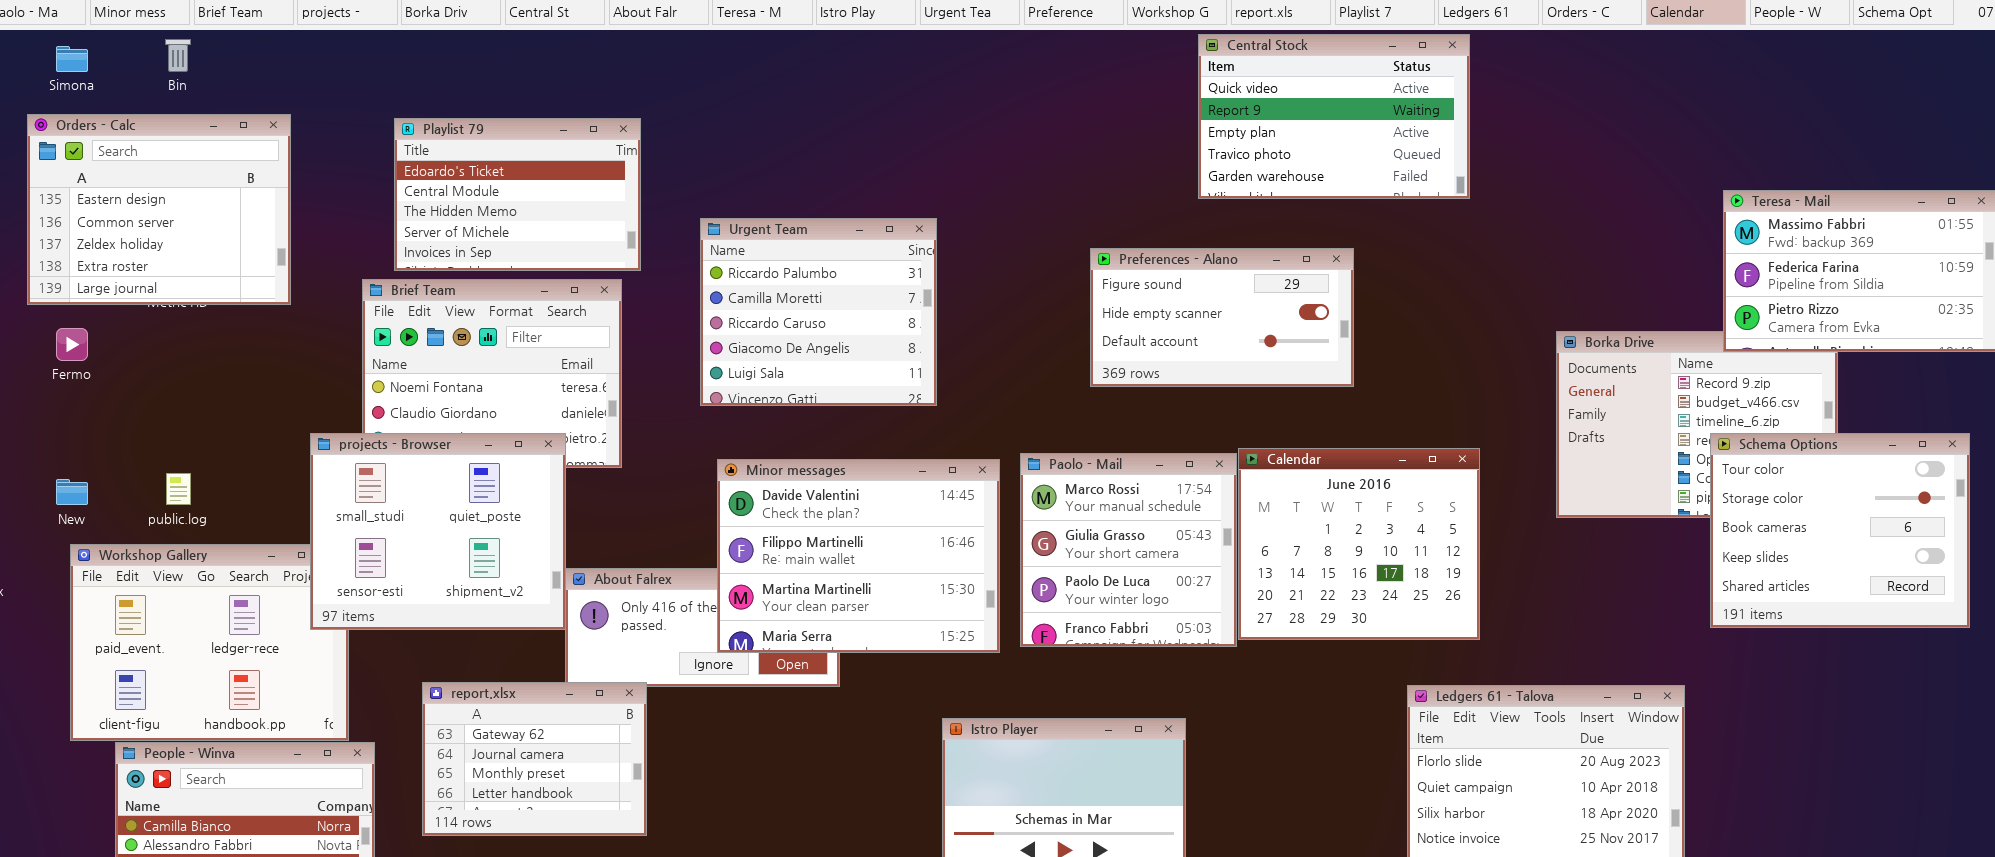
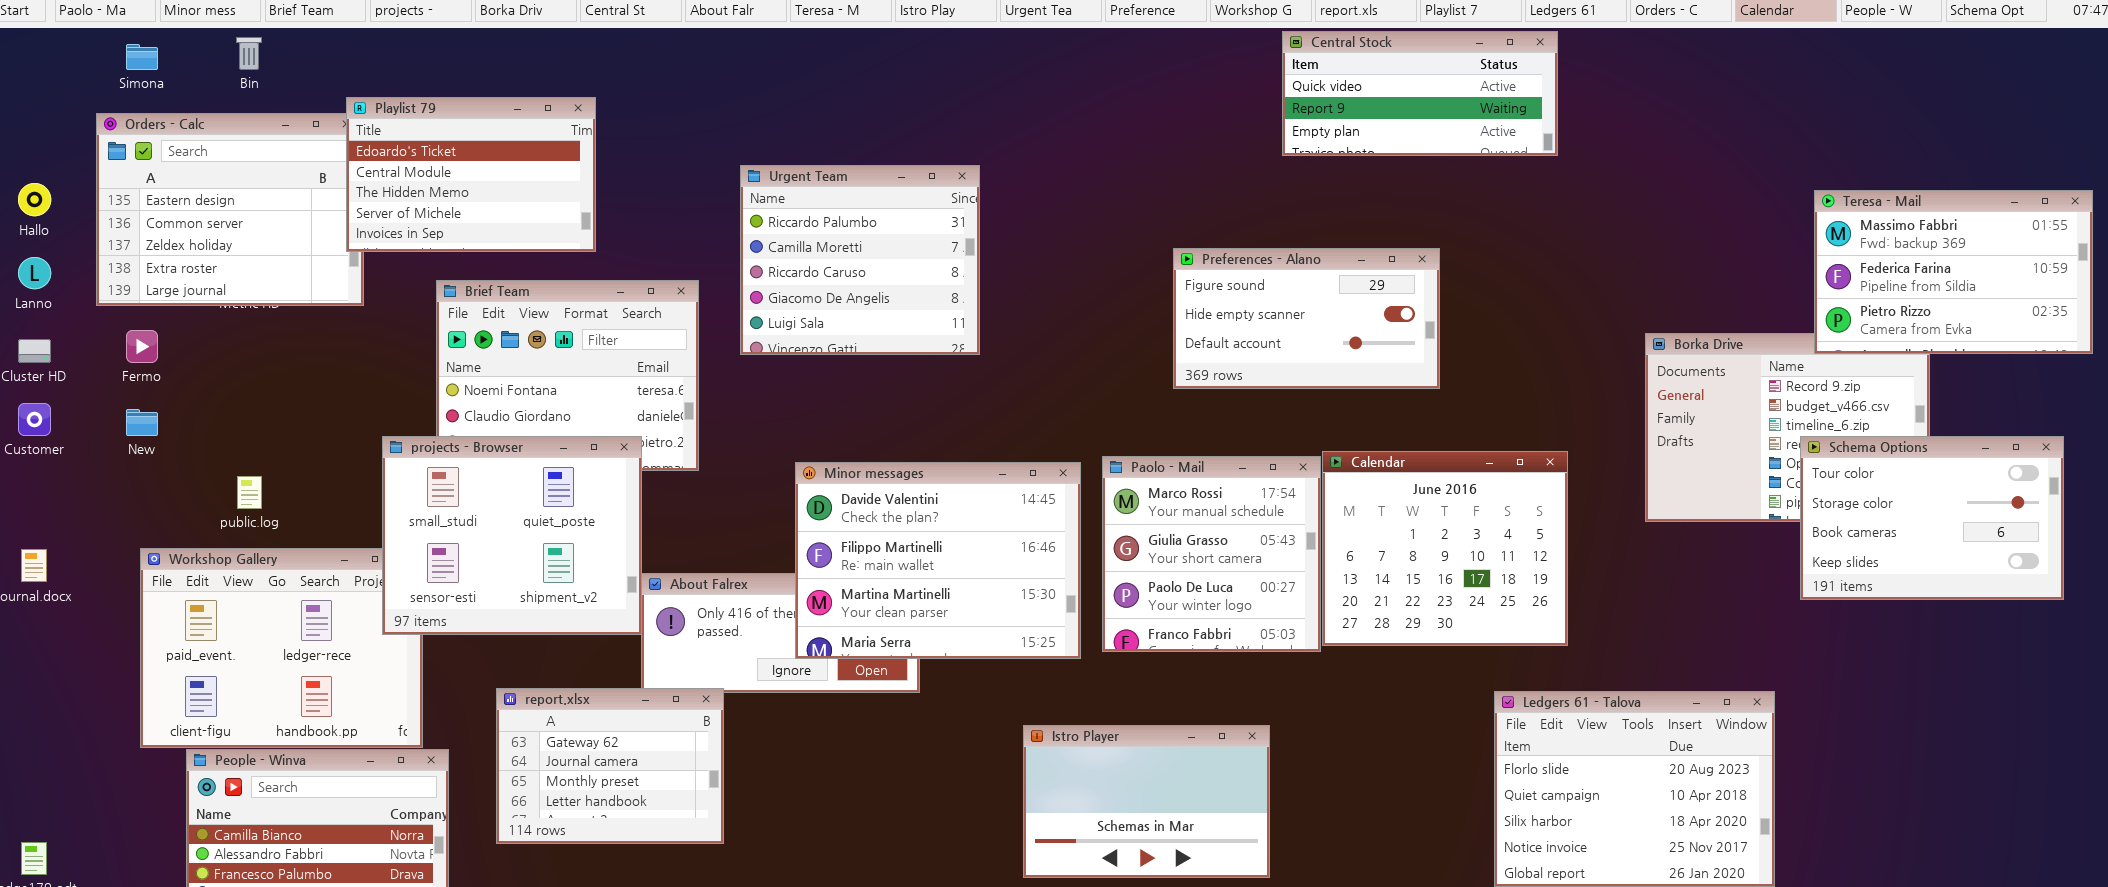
Central Stock: [1198,34,1470,199] -> [1282,31,1558,156], resized
Playlist 79: [394,118,641,271] -> [346,97,596,252], moved
Urgent Team: [700,218,937,406] -> [740,165,980,355], moved
Schema Options: [1710,433,1970,628] -> [1800,436,2064,600], resized
New: [56,479,88,505] -> [126,409,158,436], moved

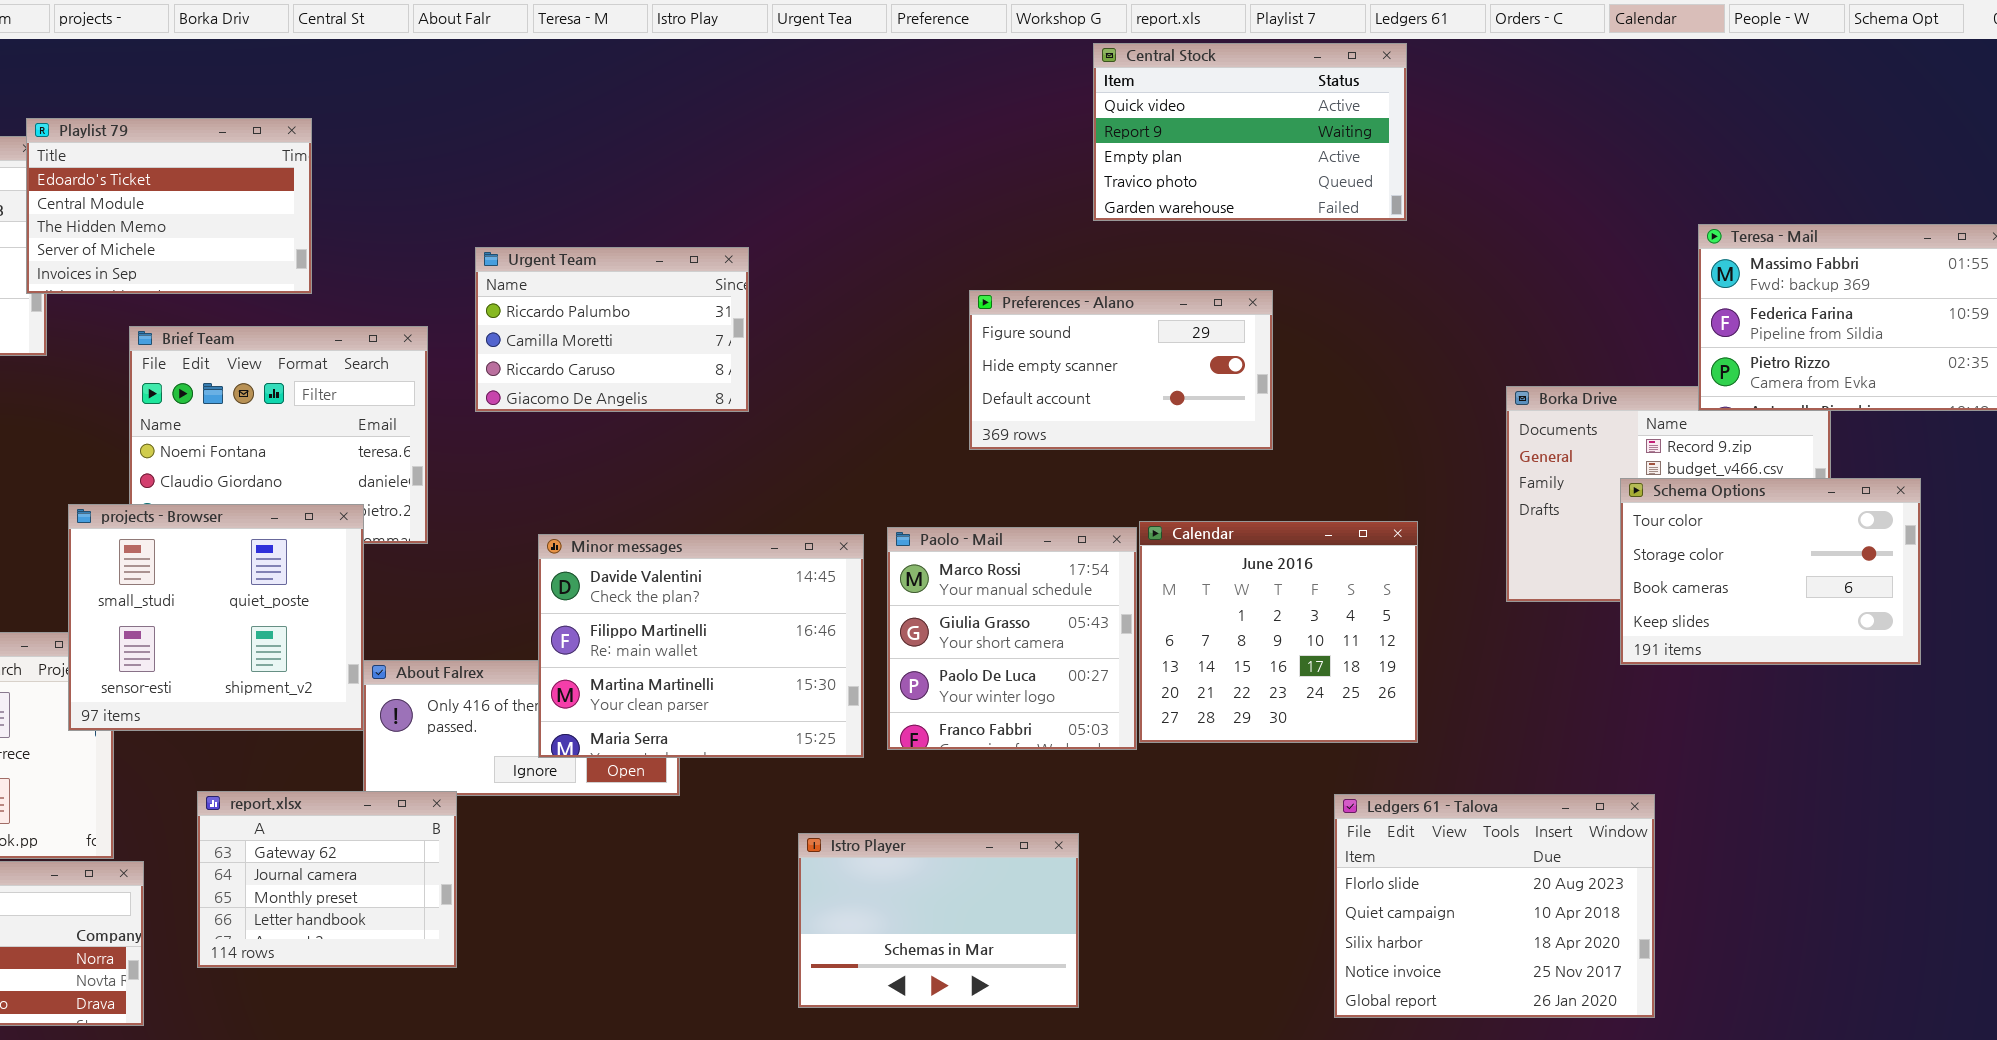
Central Stock: [1282,31,1558,156] -> [1093,43,1407,221], resized
Urgent Team: [740,165,980,355] -> [475,247,749,412], resized
Schema Options: [1800,436,2064,600] -> [1620,478,1921,665], moved

